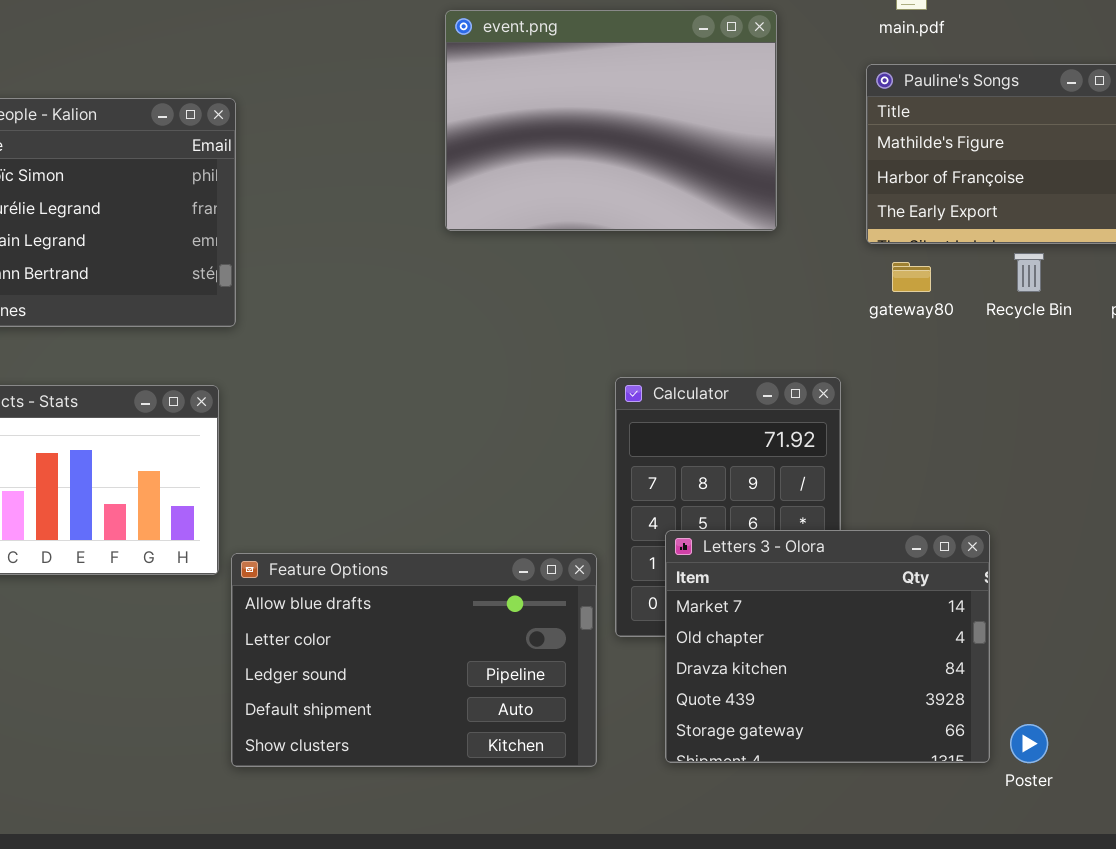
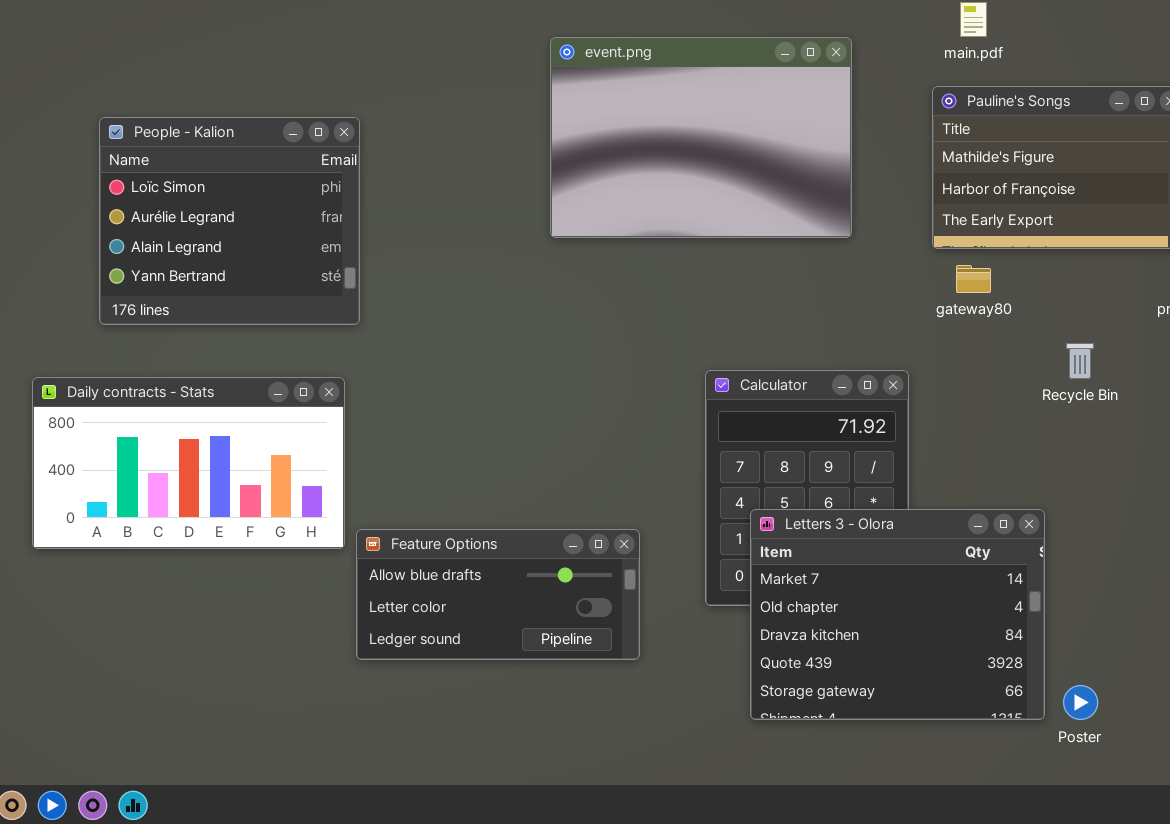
Recycle Bin: [1014,253,1044,292] -> [1066,343,1094,379], moved
Feature Options: [231,553,597,767] -> [356,529,640,660], resized

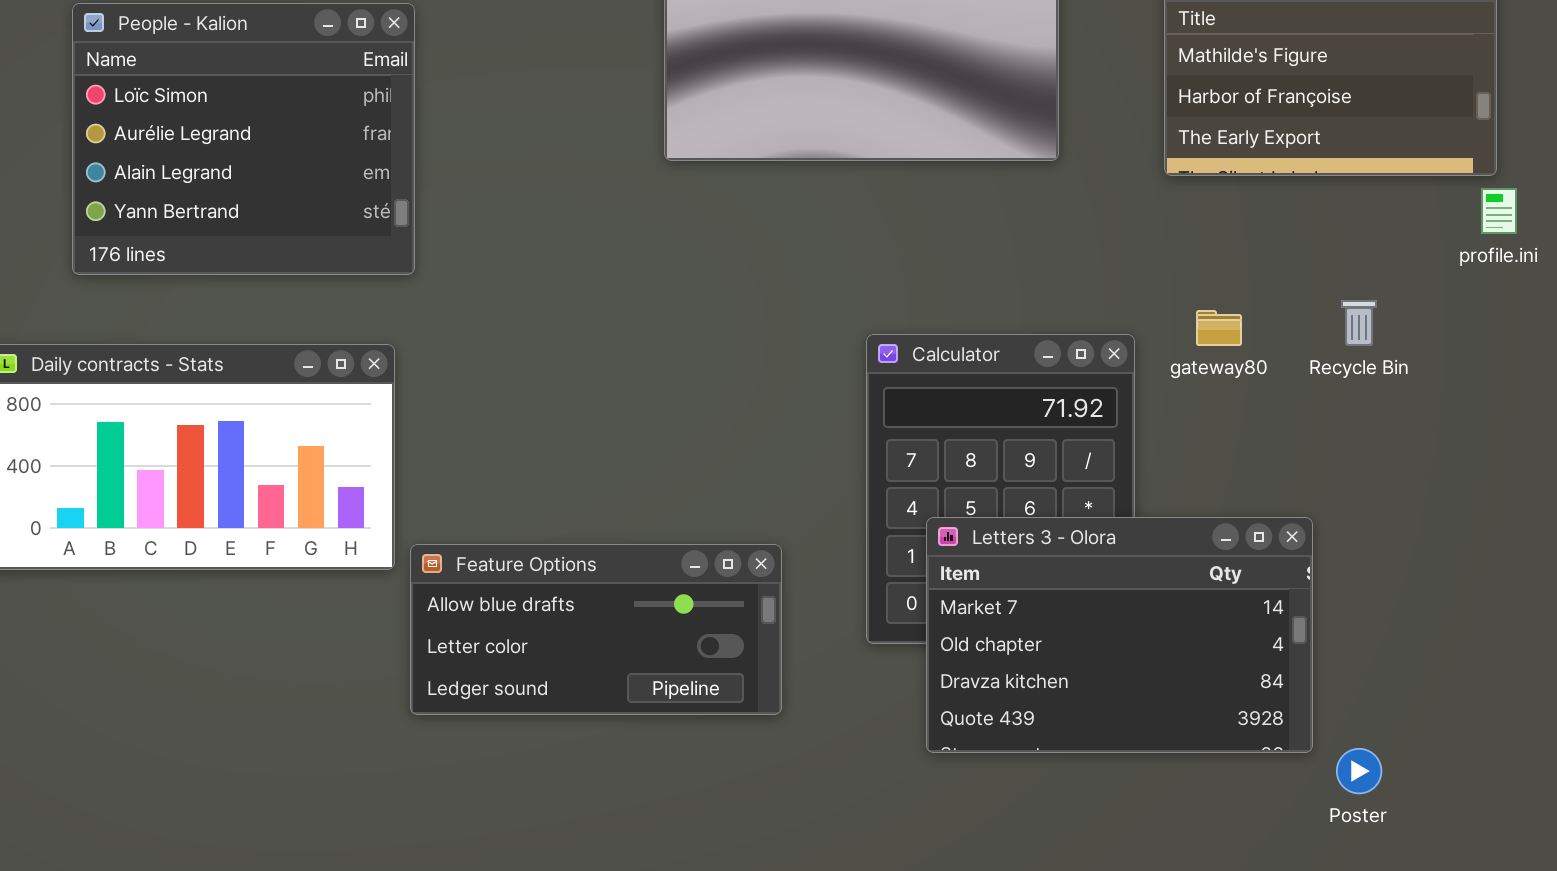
gateway80: [956,265,991,293] -> [1196,310,1242,346], moved
Letters 3 - Olora: [750,509,1045,720] -> [926,517,1313,753], resized

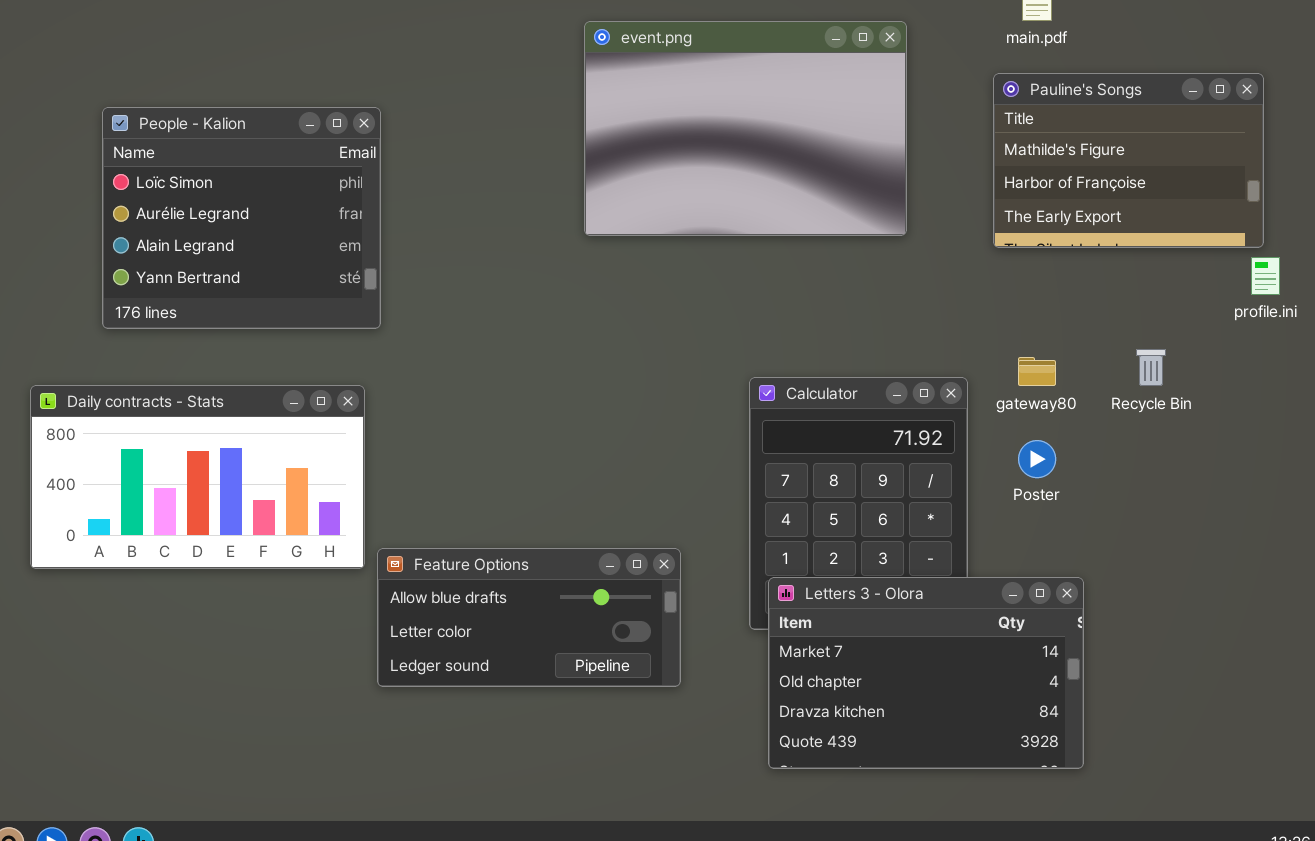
Letters 3 - Olora: [926,517,1313,753] -> [768,577,1084,769], moved
Poster: [1336,748,1382,794] -> [1018,440,1056,478], moved

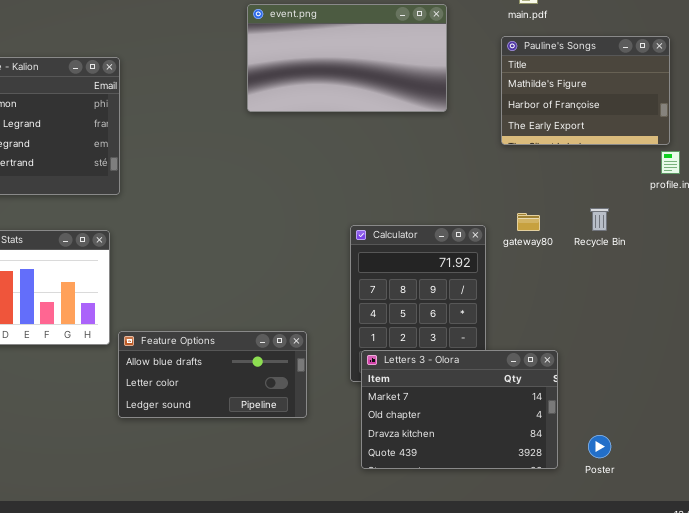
event.png: [584,21,907,236] -> [247,4,447,112], resized
Poster: [1018,440,1056,478] -> [588,435,611,458], moved

